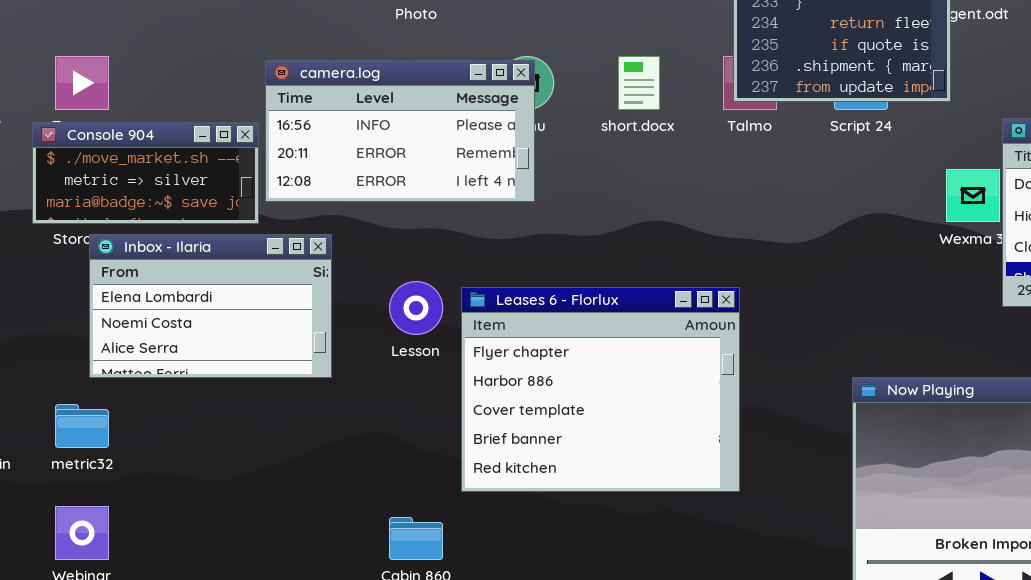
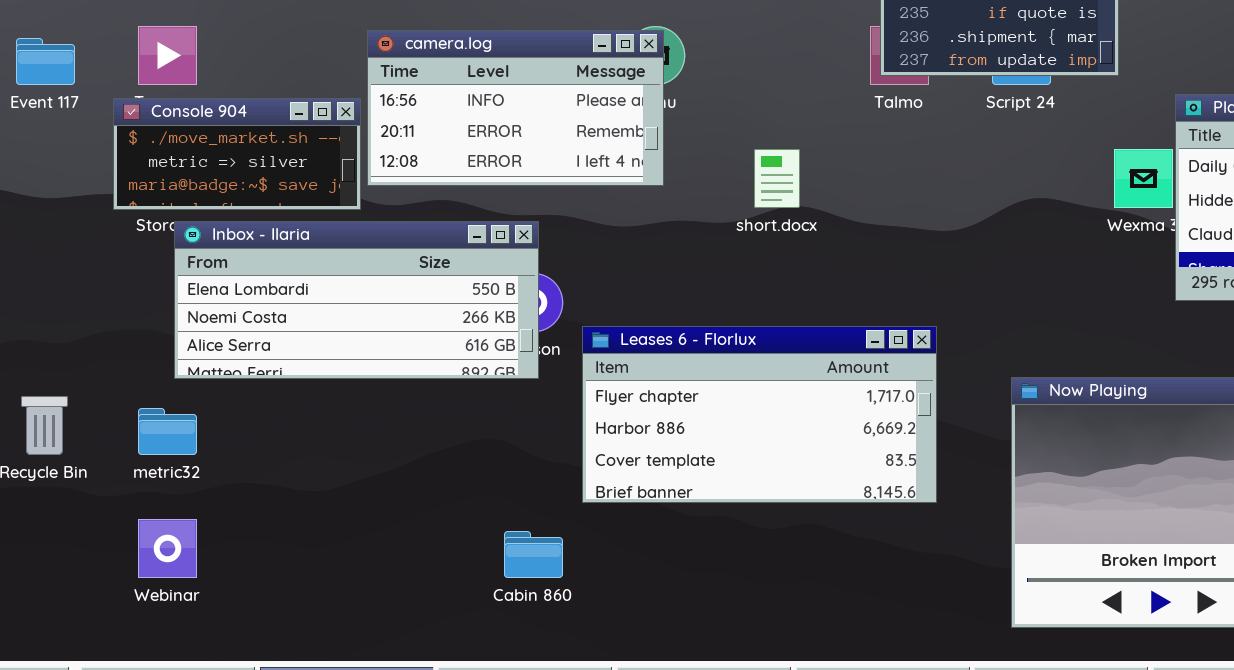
short.docx: [618,56,660,110] -> [754,149,800,208], moved
Inbox - Ilaria: [89,234,332,378] -> [174,221,539,379], resized
Leases 6 - Florlux: [461,287,740,492] -> [582,326,937,503], resized

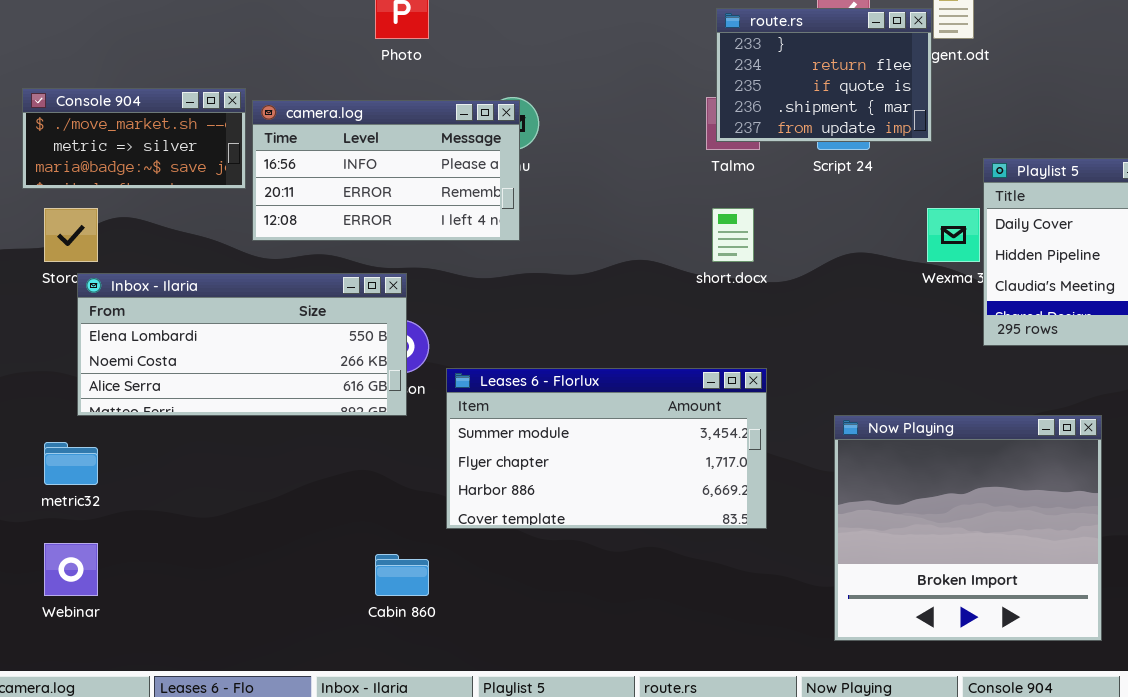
Console 904: [113,98,361,210] -> [22,88,246,189], moved
short.docx: [754,149,800,208] -> [712,208,754,262], moved
Leases 6 - Florlux: [582,326,937,503] -> [446,368,767,529], scrolled up 1 row

